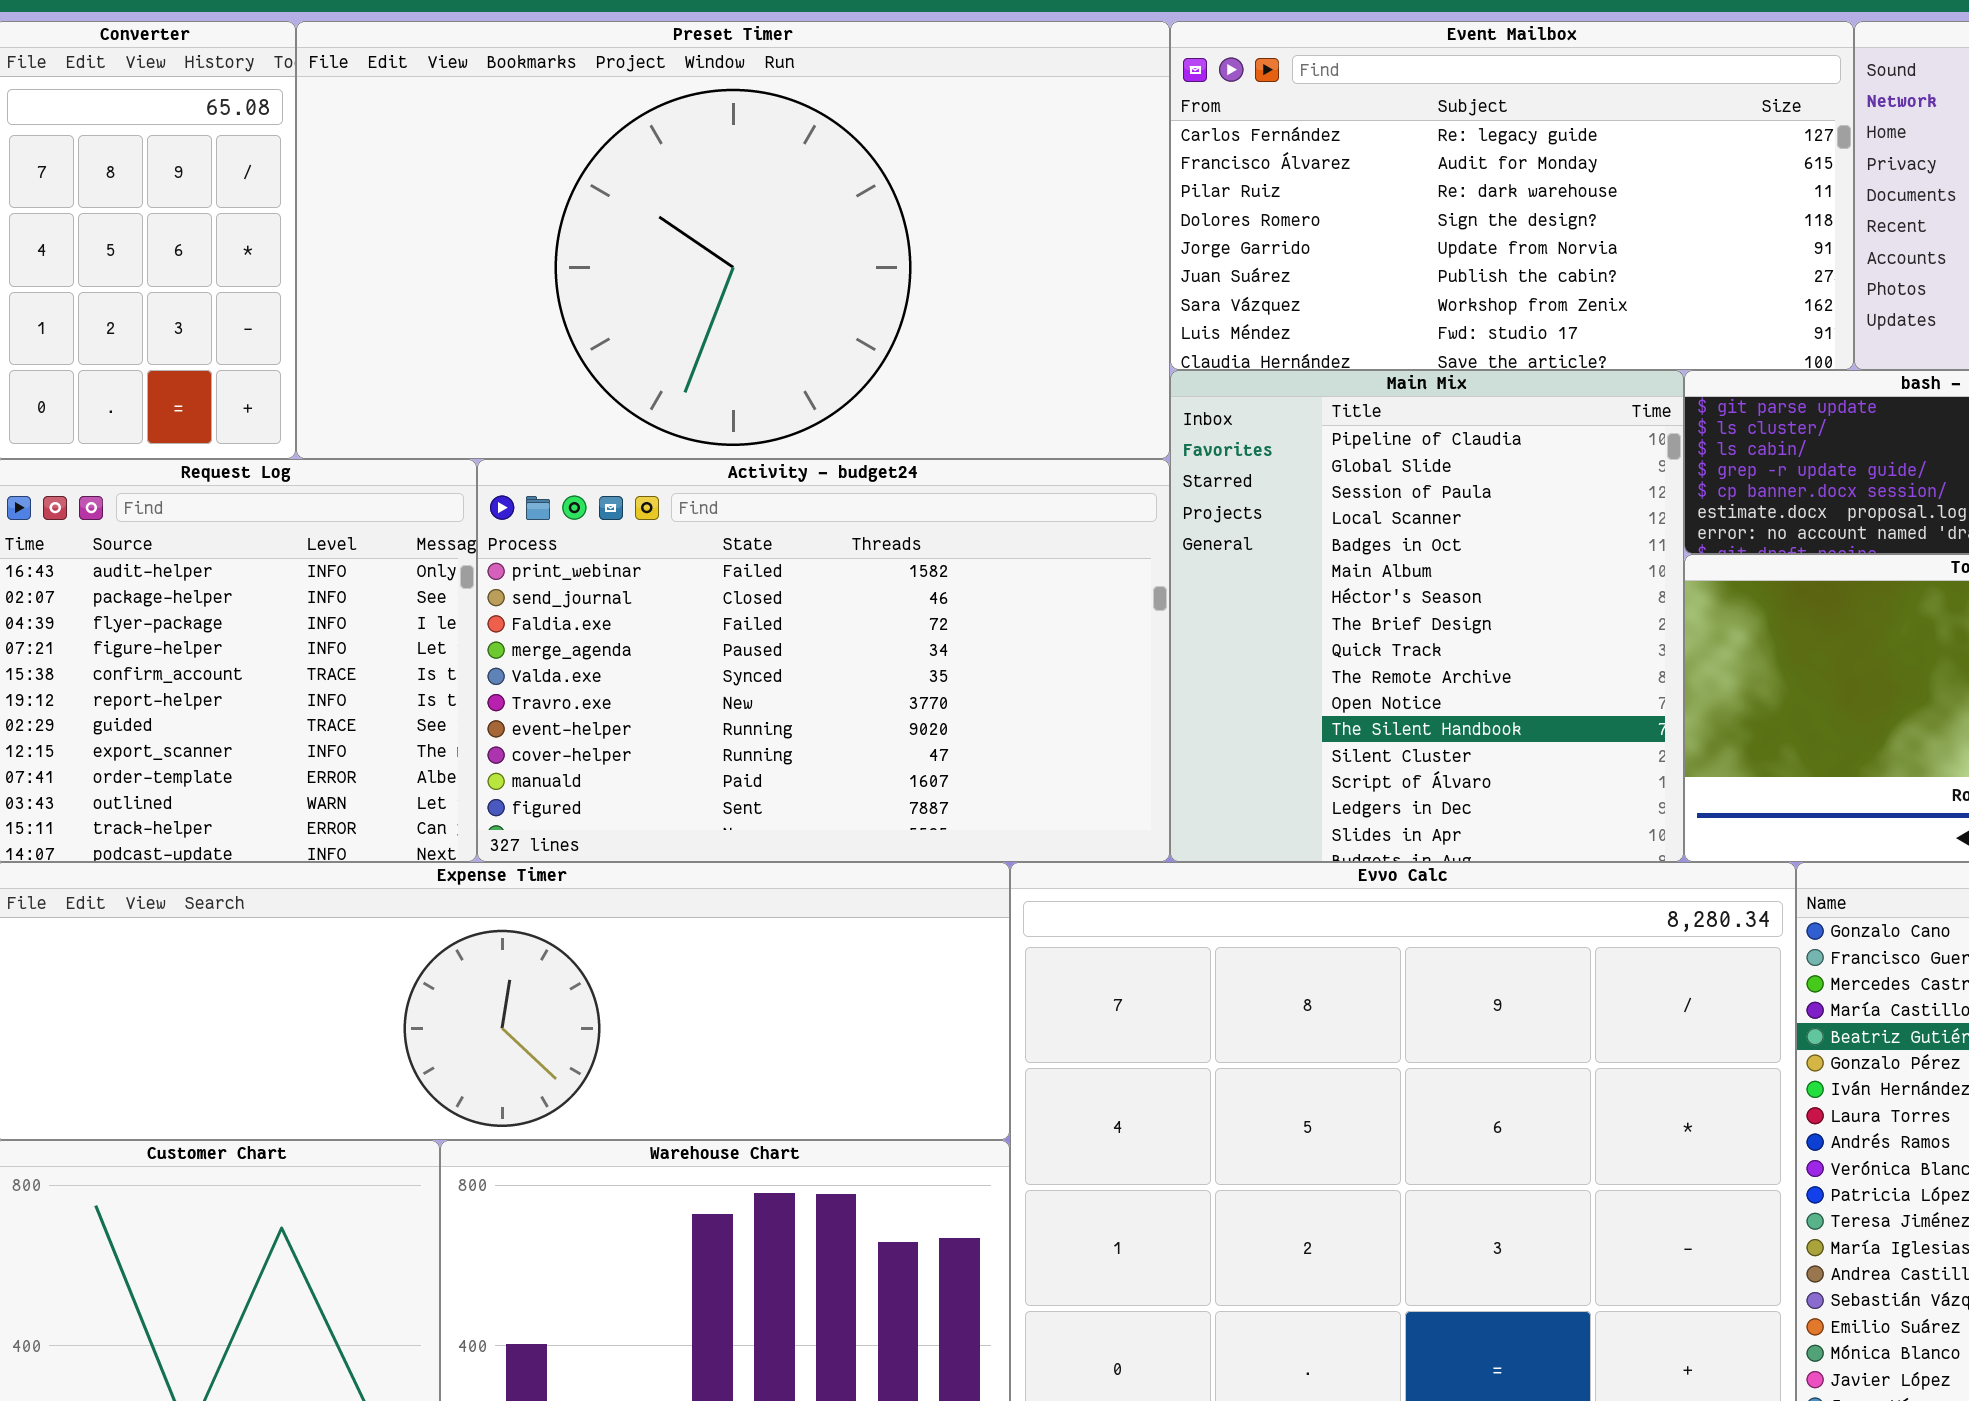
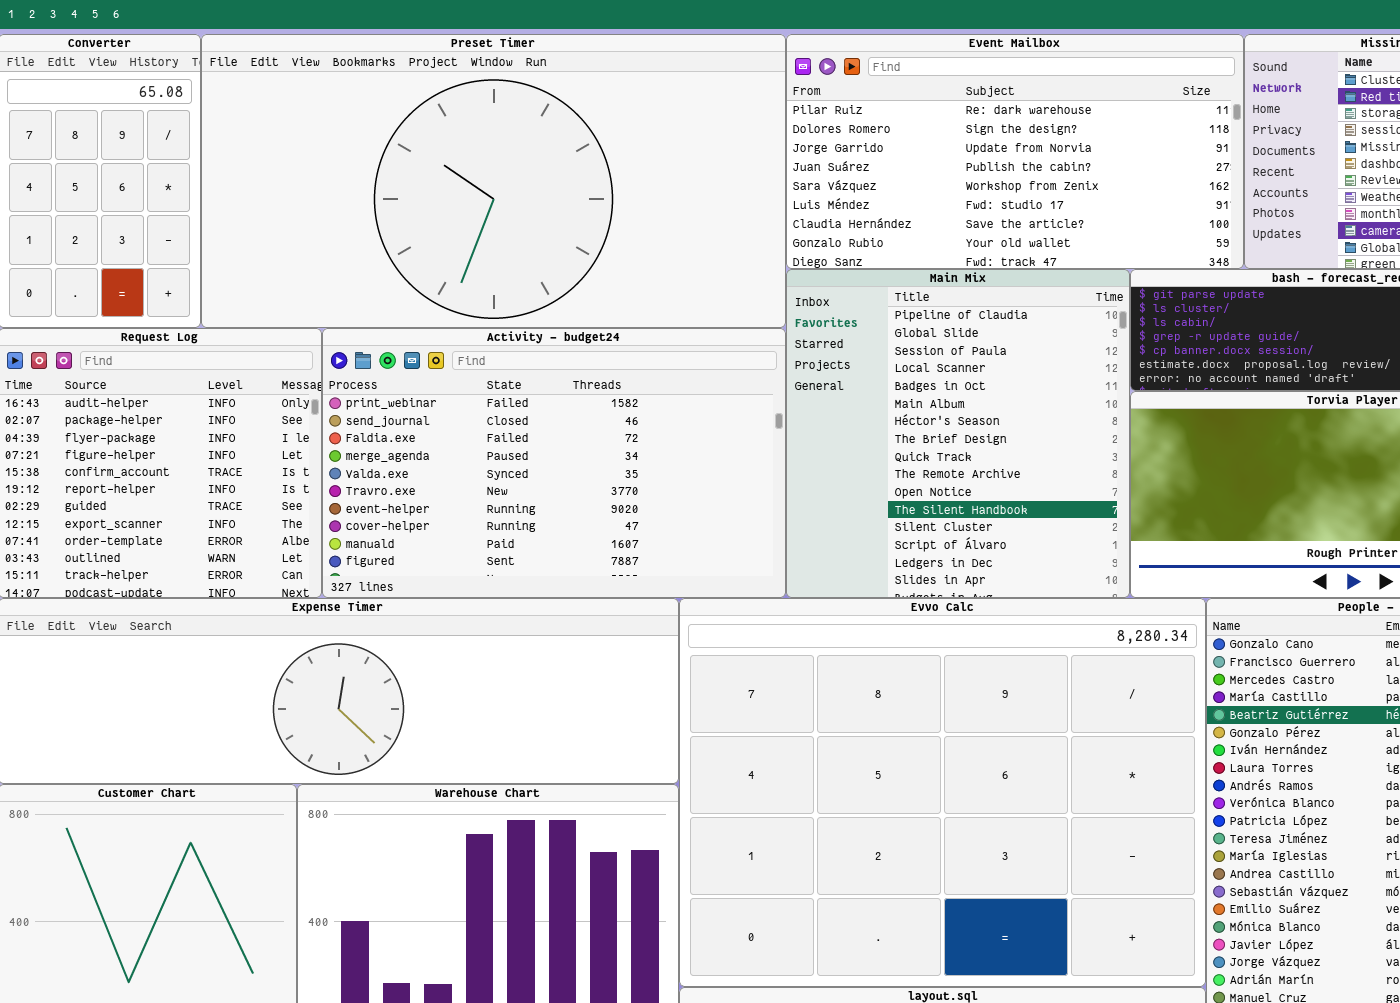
Event Mailbox: [1170,21,1854,370] -> [786,34,1244,269], scrolled down 2 rows

